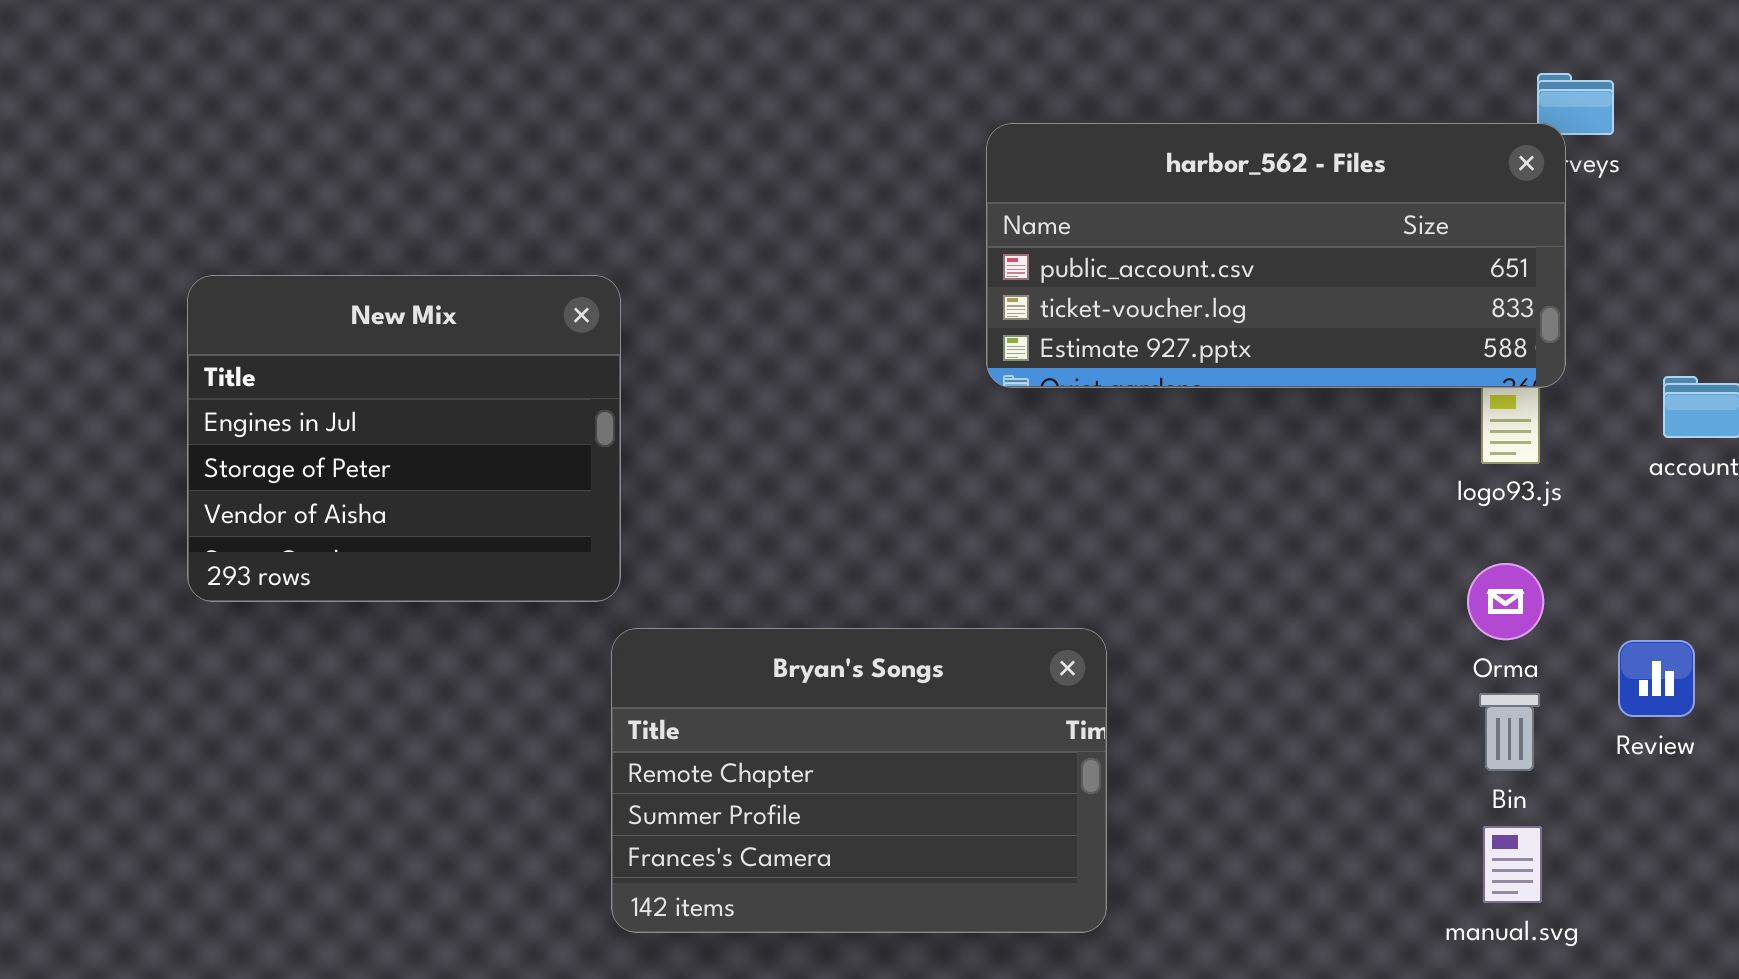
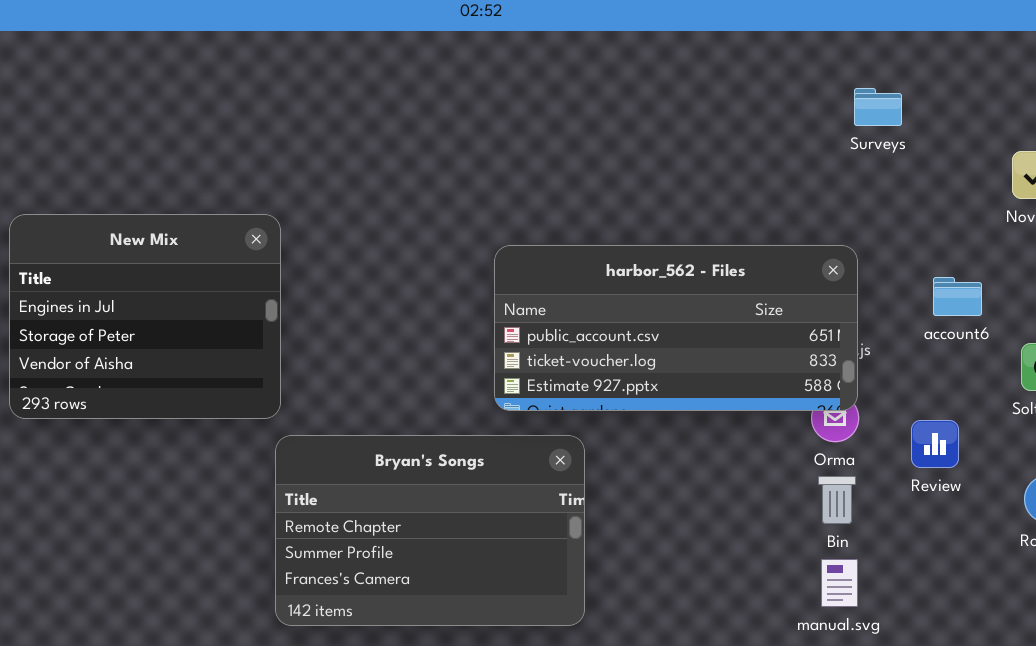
harbor_562 - Files: [986,123,1566,388] -> [494,245,858,411], moved
Review: [1618,640,1695,717] -> [911,420,959,468], moved

